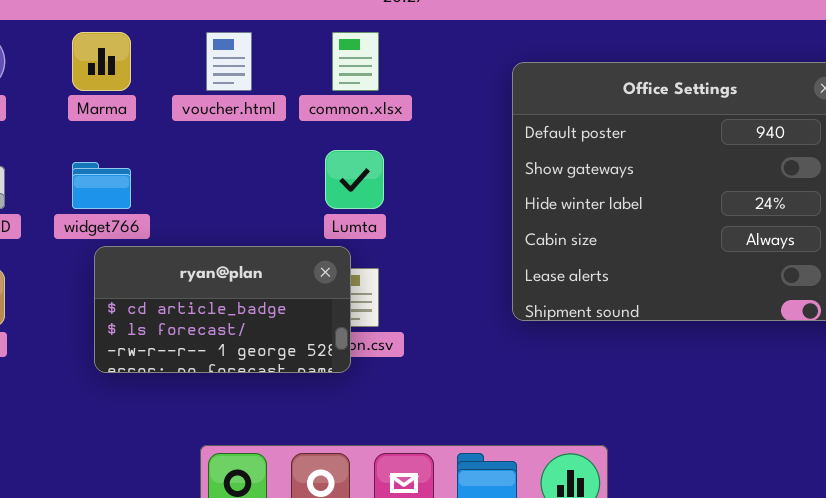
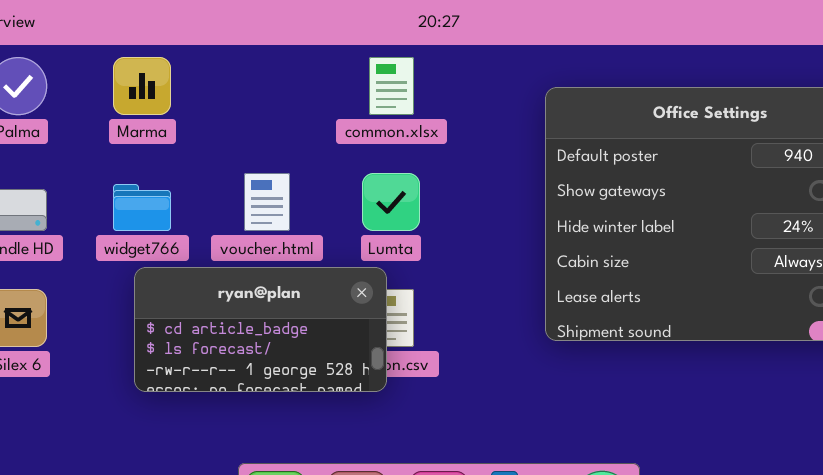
voucher.html: [206,32,252,91] -> [244,173,290,231], moved

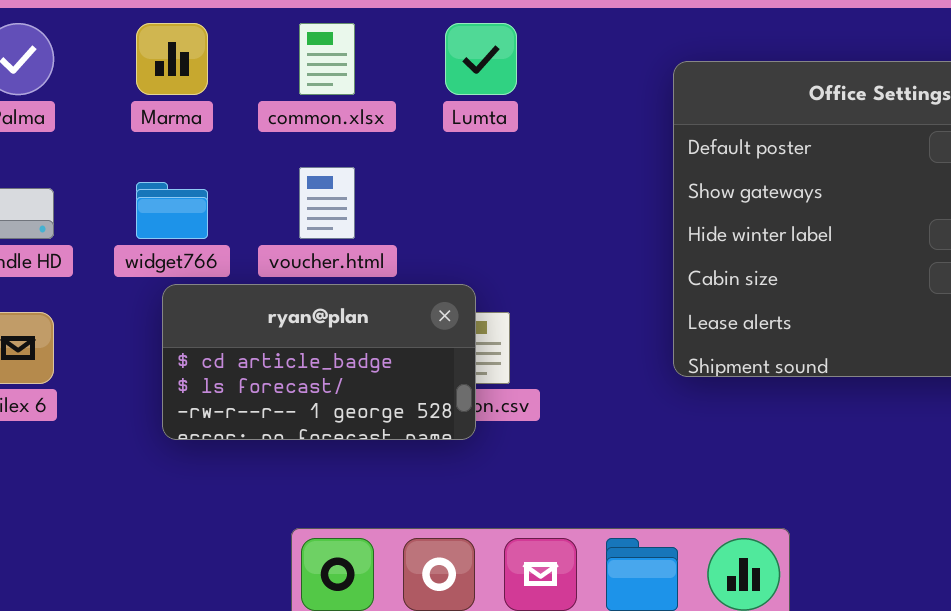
common.xlsx: [369,57,414,115] -> [299,23,355,95], moved
Lumta: [362,173,420,231] -> [445,23,517,95], moved

